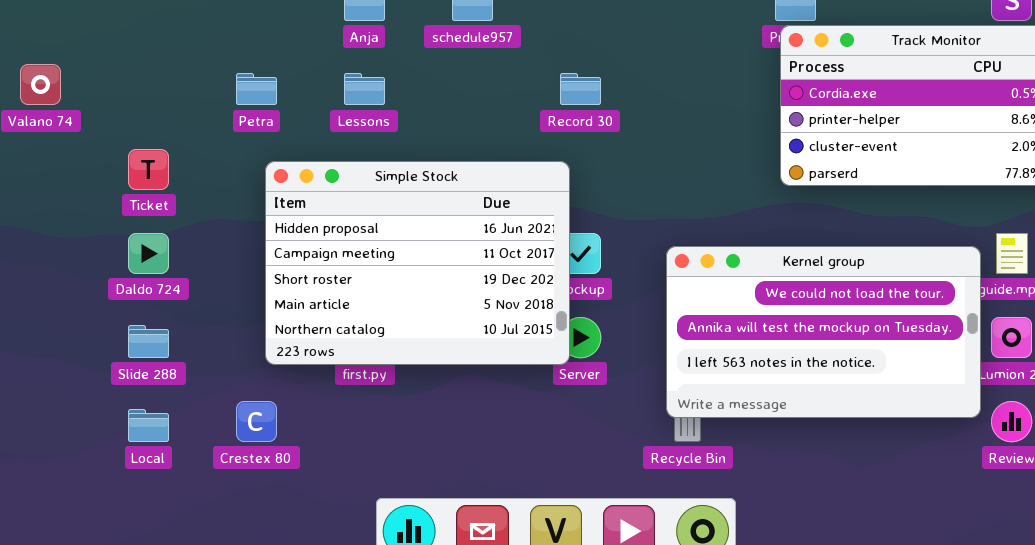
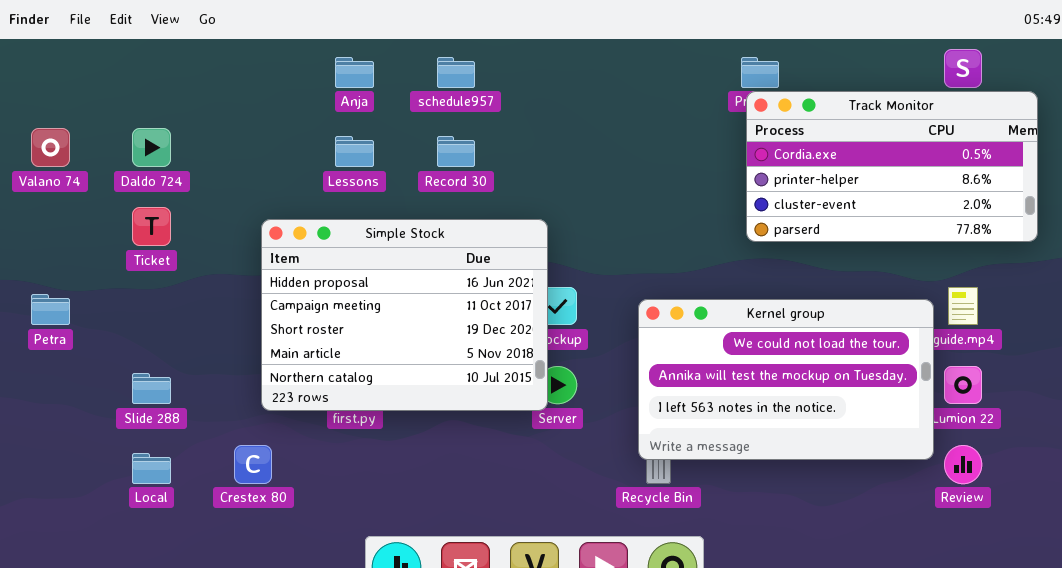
Petra: [236,73,277,105] -> [31,294,70,325], moved
Record 30: [560,73,601,105] -> [437,136,475,167], moved
Daldo 724: [128,233,169,274] -> [132,128,171,167], moved

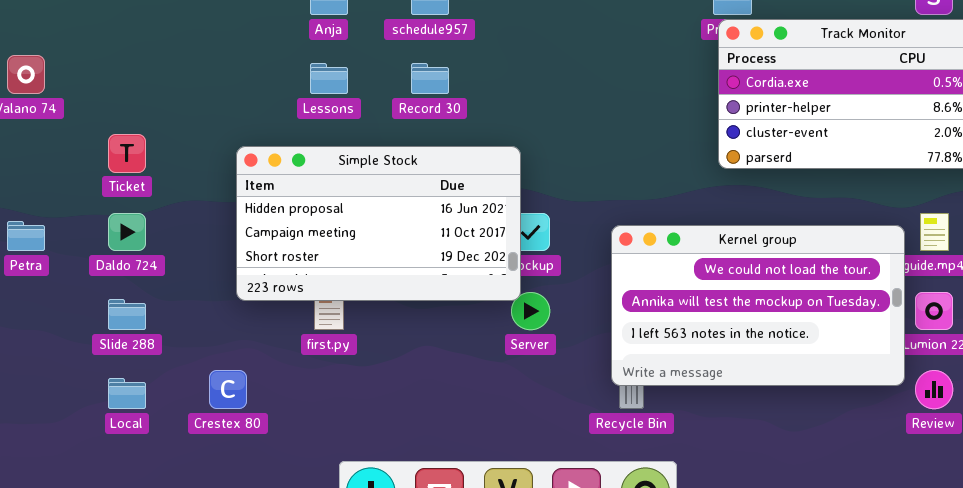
Daldo 724: [132,128,171,167] -> [108,213,146,251], moved
Simple Stock: [261,219,548,411] -> [236,146,521,301], resized

